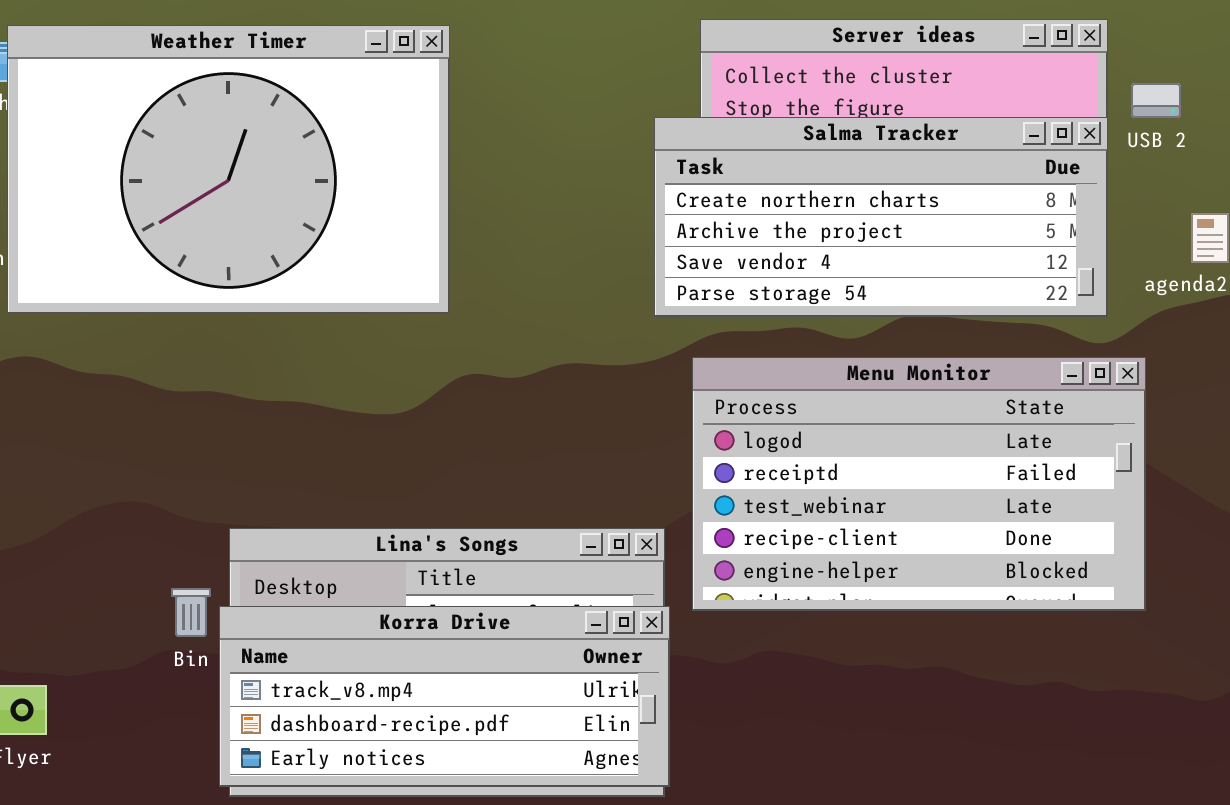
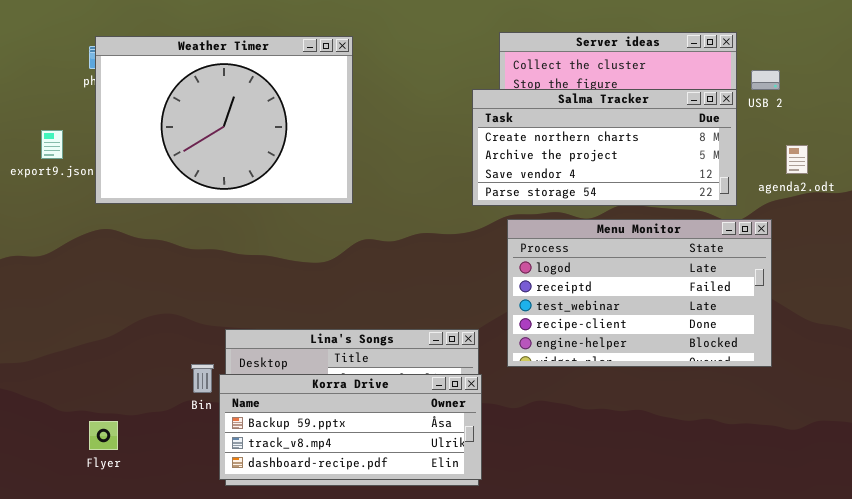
Menu Monitor: [692,357,1146,611] -> [507,219,772,367], moved
Korra Drive: [219,606,670,787] -> [219,374,482,480], scrolled up 1 row

